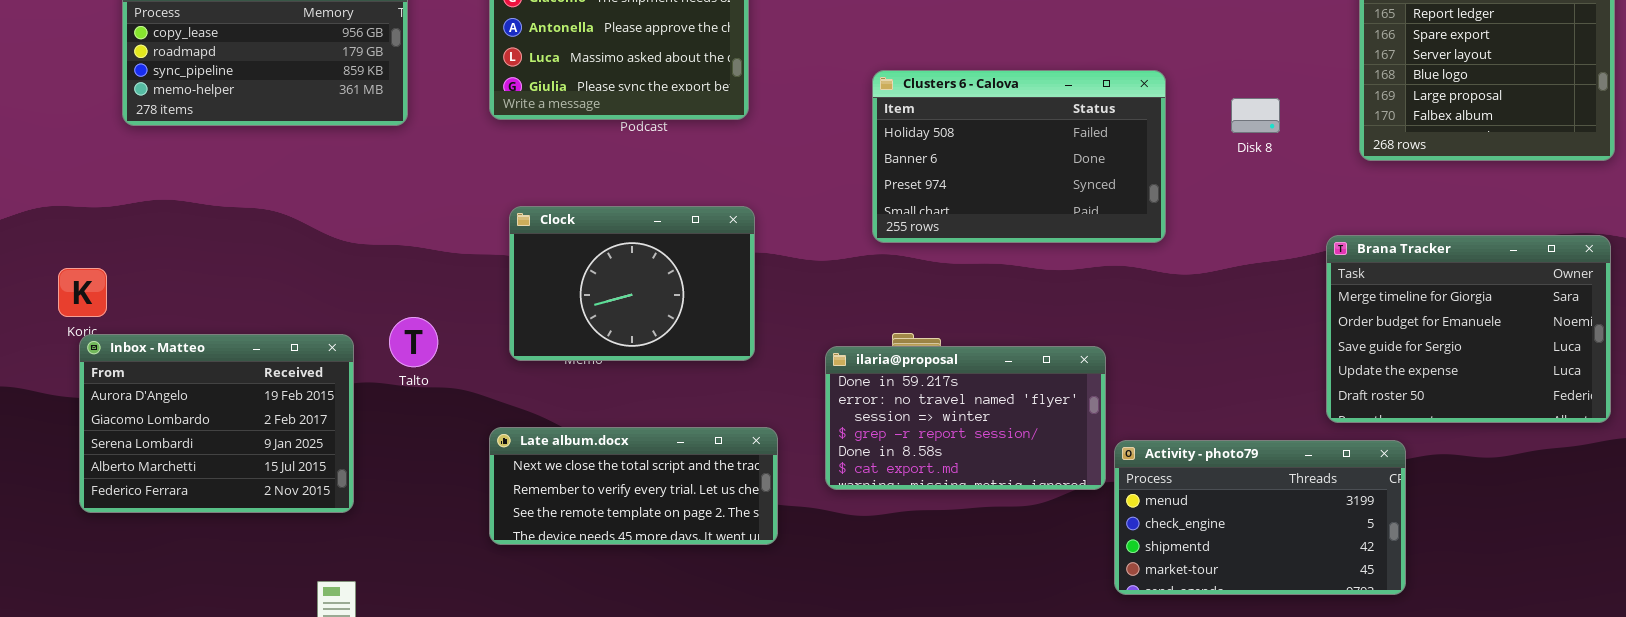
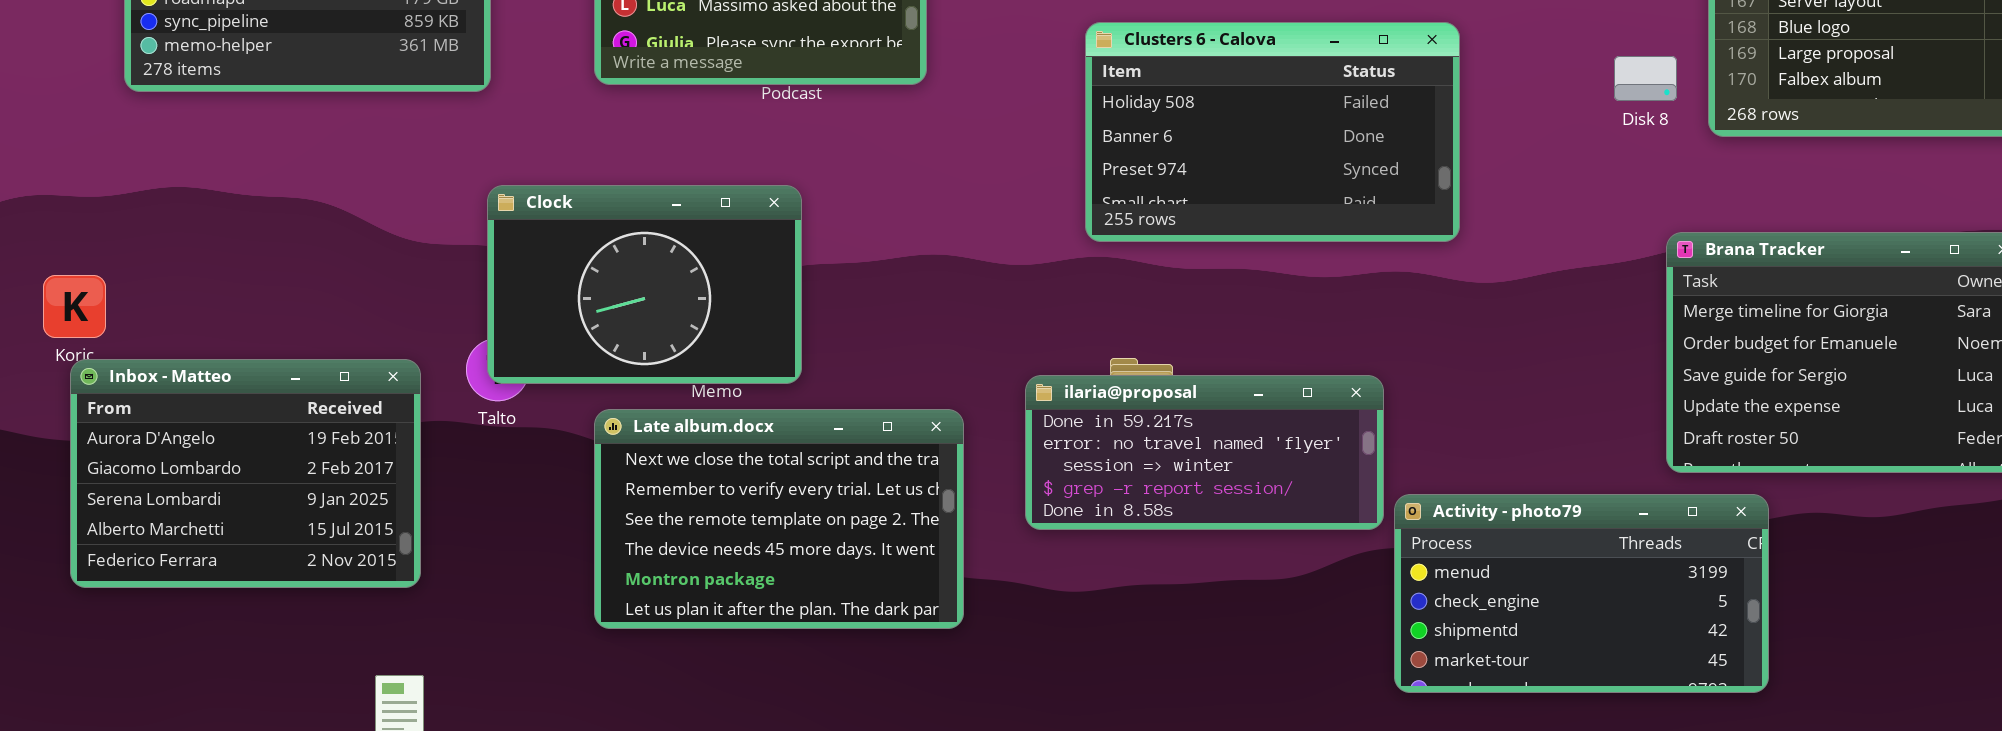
Disk 8: [1231,98,1280,133] -> [1614,56,1677,101], moved
Clock: [509,206,755,361] -> [487,185,802,384], moved
ilaria@proposal: [825,346,1106,490] -> [1025,375,1384,530], resized
Late album.docx: [489,427,778,545] -> [594,409,964,629], resized

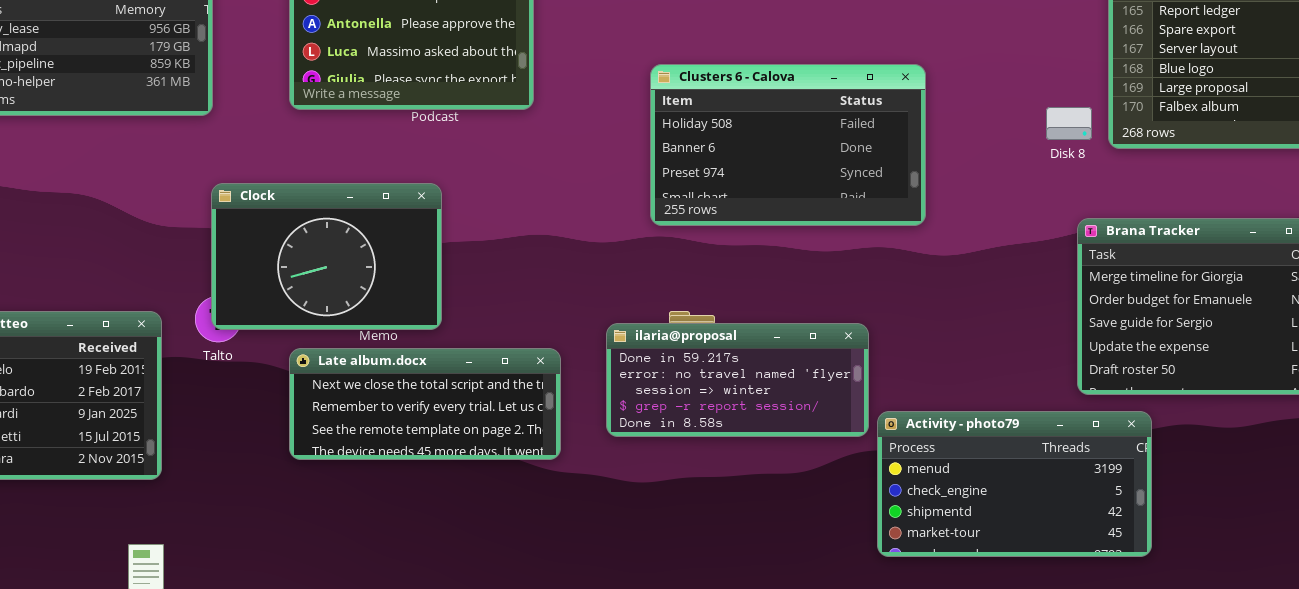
Disk 8: [1614,56,1677,101] -> [1046,107,1092,140], moved
Late album.docx: [594,409,964,629] -> [289,348,561,460], resized

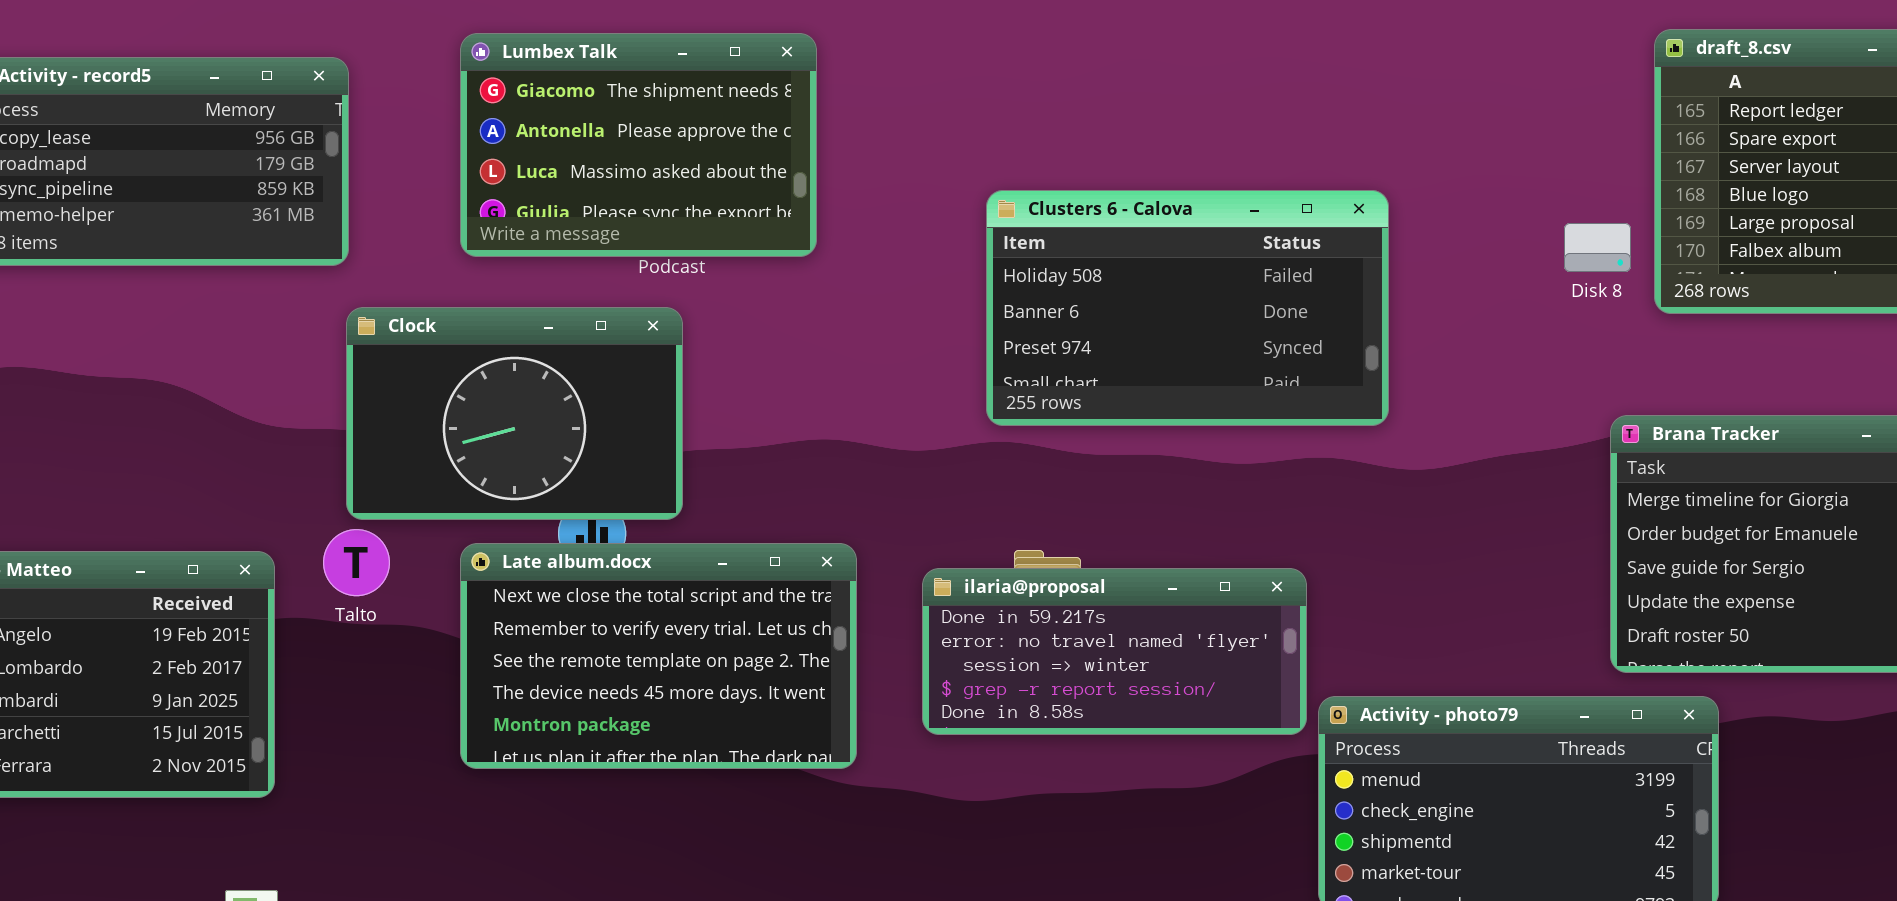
Disk 8: [1046,107,1092,140] -> [1564,223,1631,272], moved
Clock: [211,183,442,330] -> [346,307,683,520], moved
Late album.docx: [289,348,561,460] -> [460,543,857,769], resized

